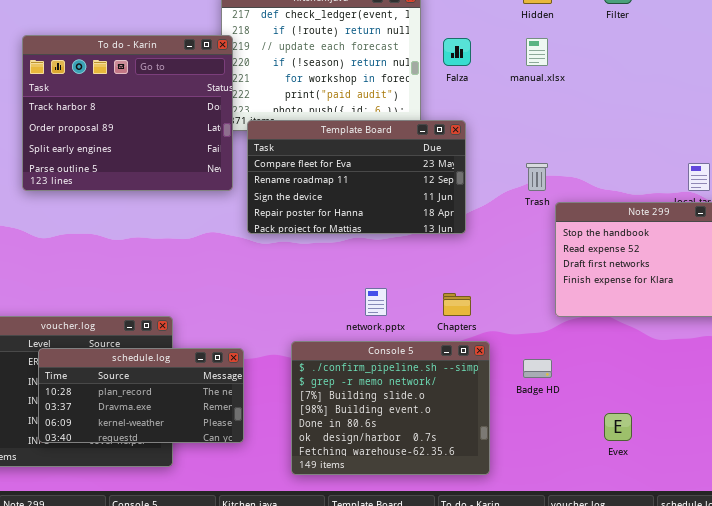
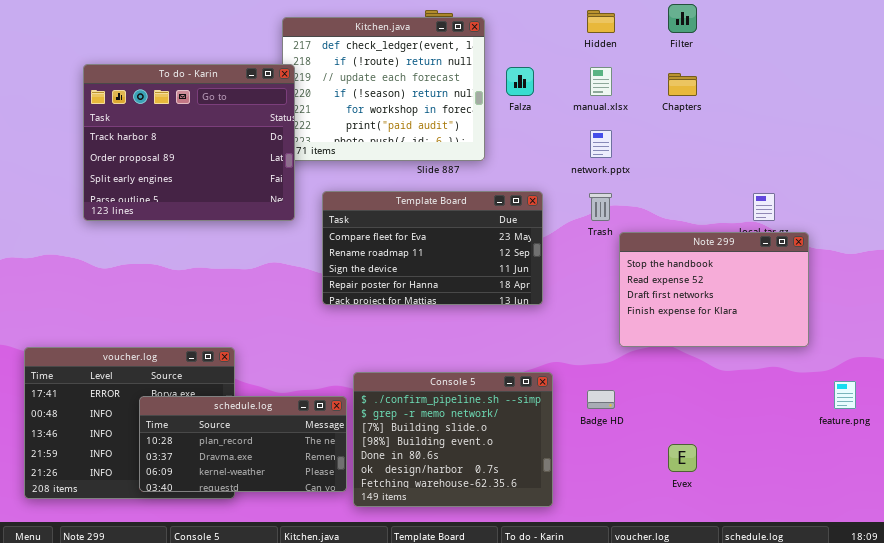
Template Board: [247,120,466,234] -> [322,191,543,305], moved
network.pptx: [365,288,387,316] -> [590,130,612,158], moved
Chapters: [443,293,471,316] -> [668,73,697,96], moved
schedule.log: [38,348,244,443] -> [139,396,347,492], moved

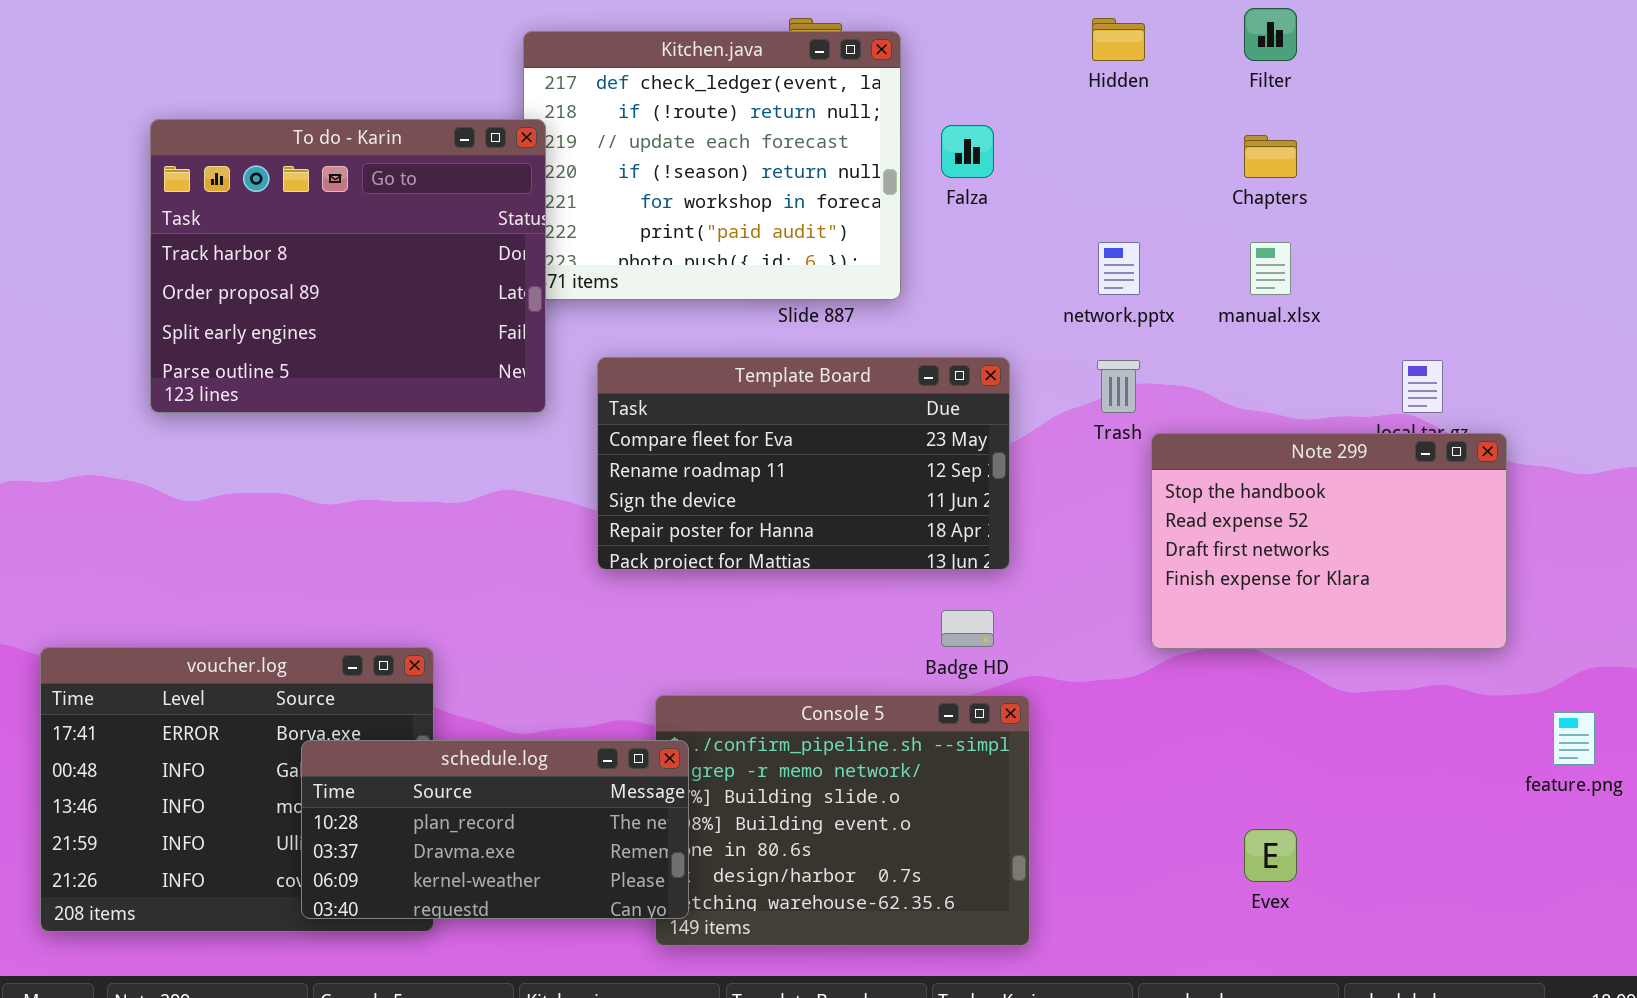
manual.xlsx: [590,67,612,96] -> [1250,242,1291,295], moved
Badge HD: [587,390,615,409] -> [941,610,994,647], moved
schedule.log: [139,396,347,492] -> [301,740,689,919], moved

